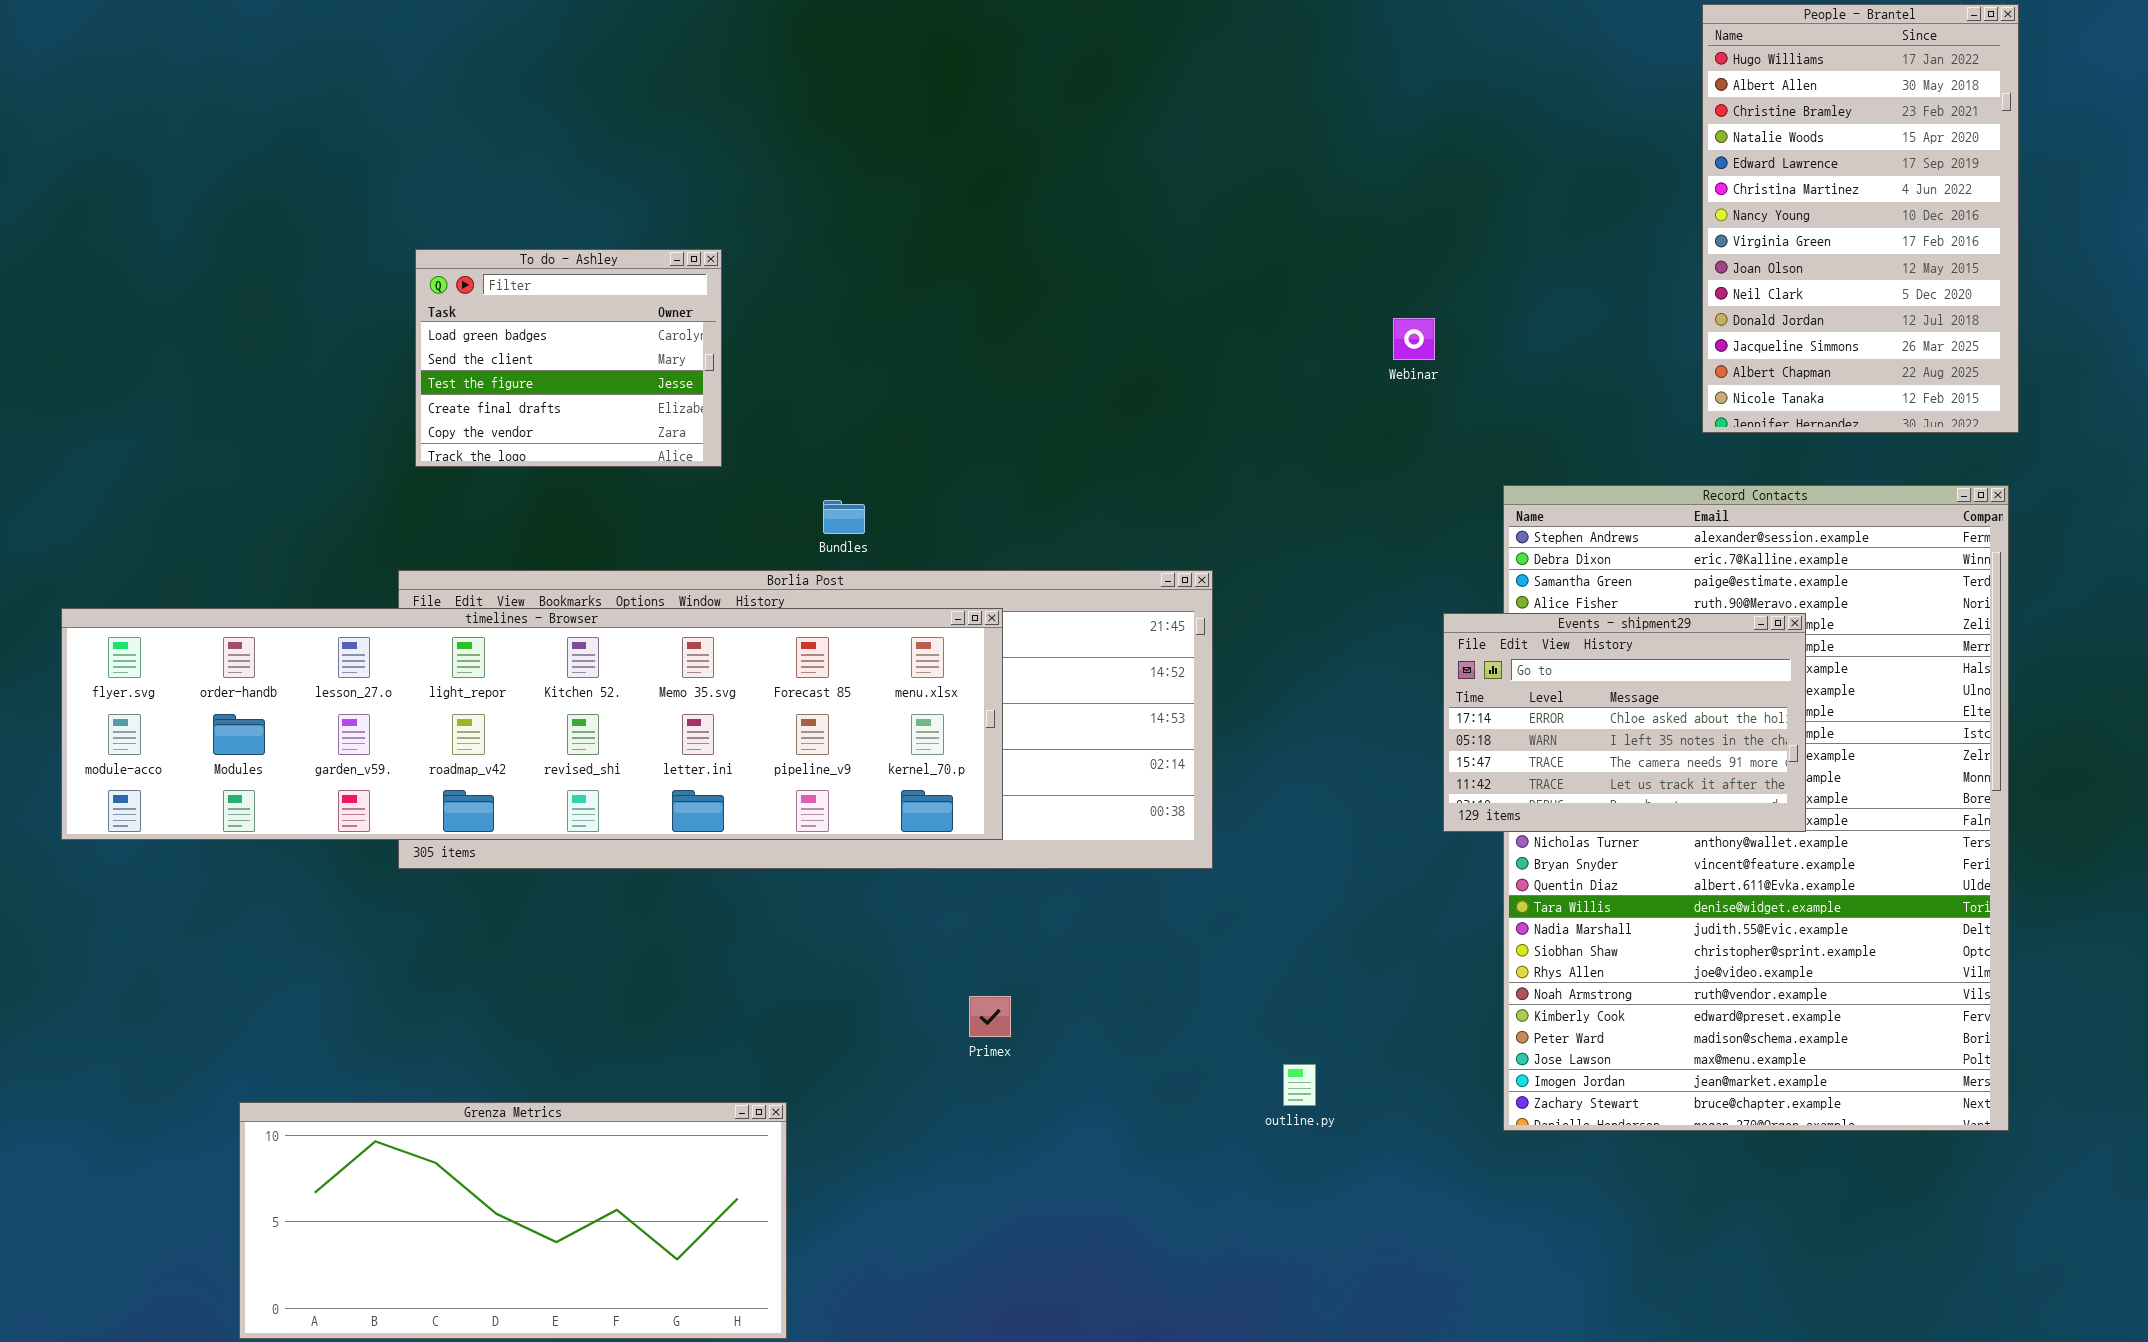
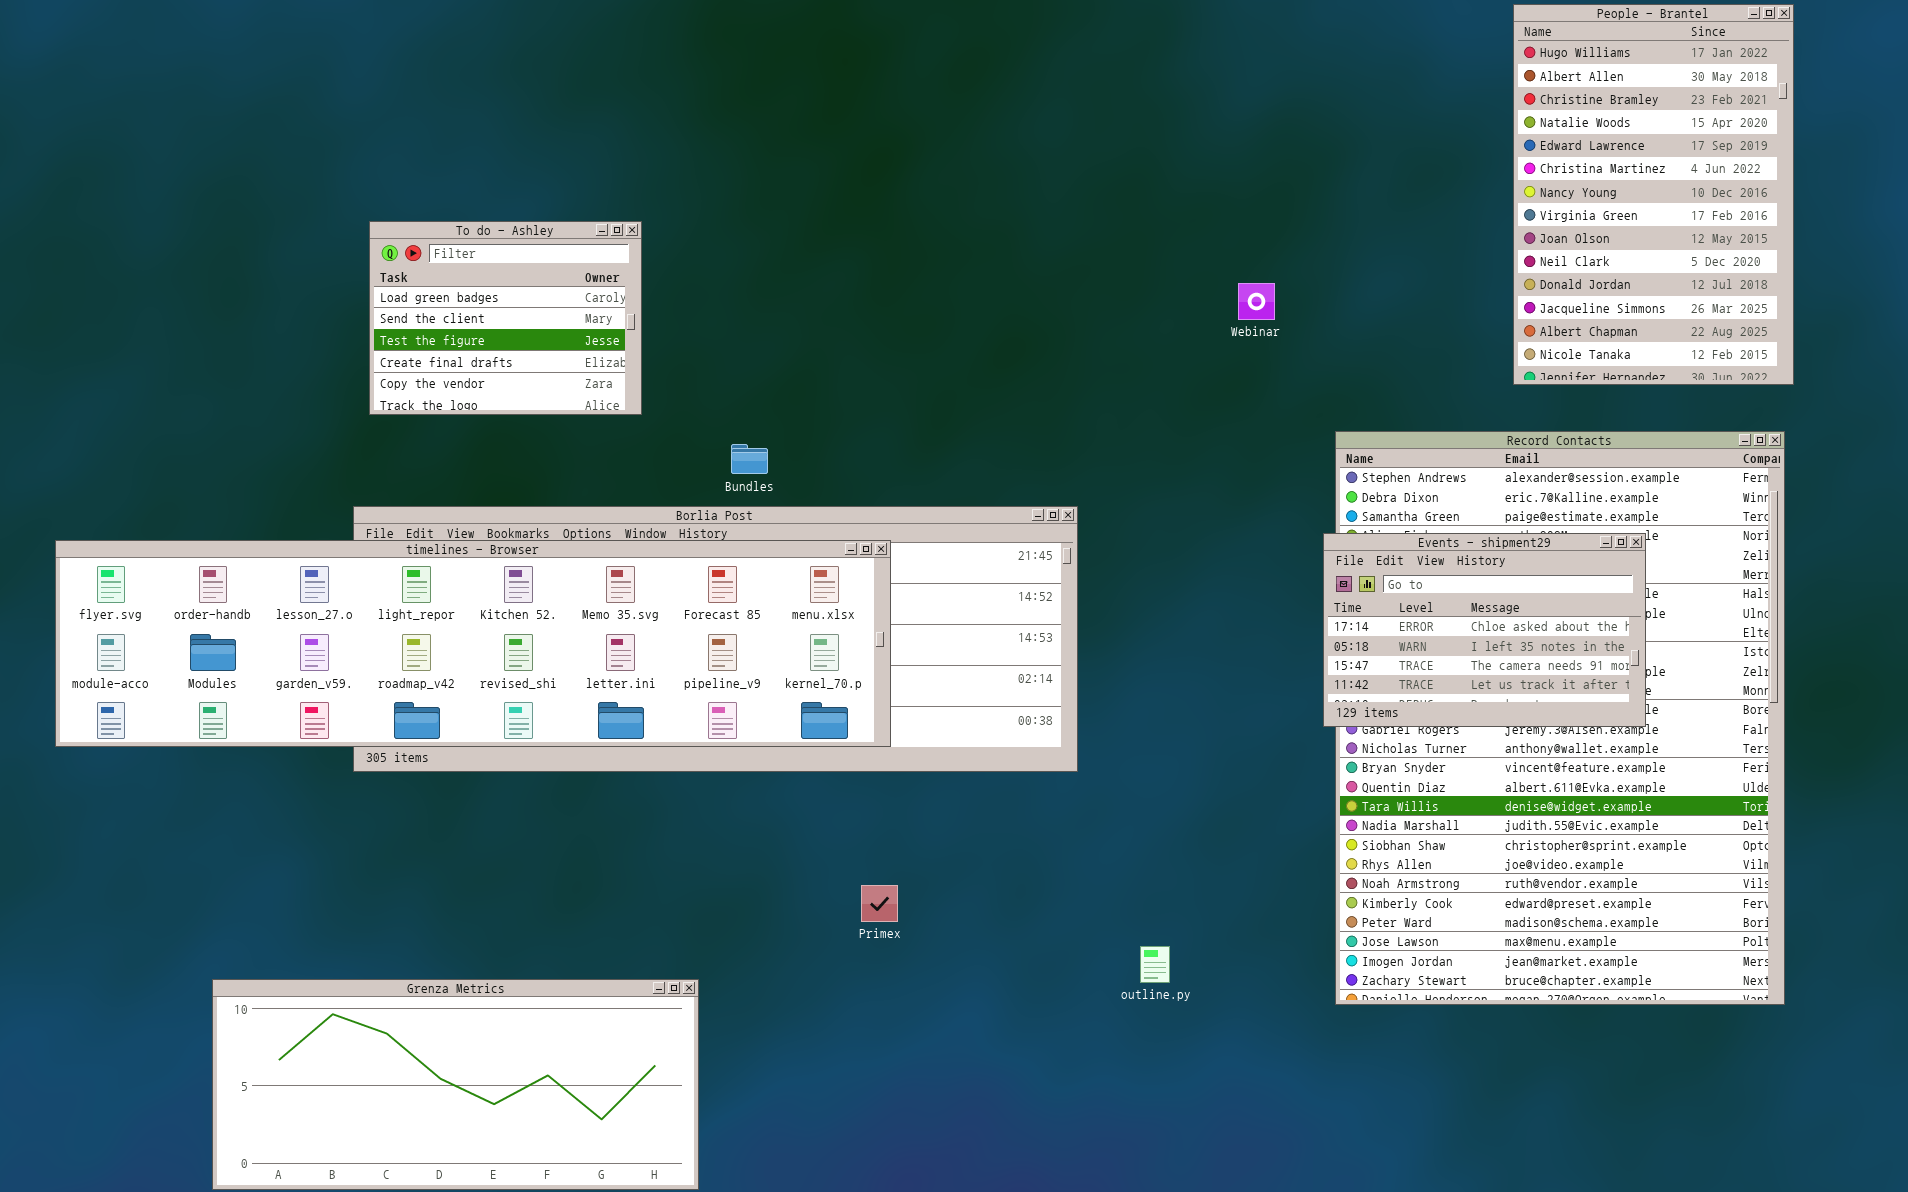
Events - shipment29: [1443,613,1806,832] -> [1323,533,1646,727], moved

